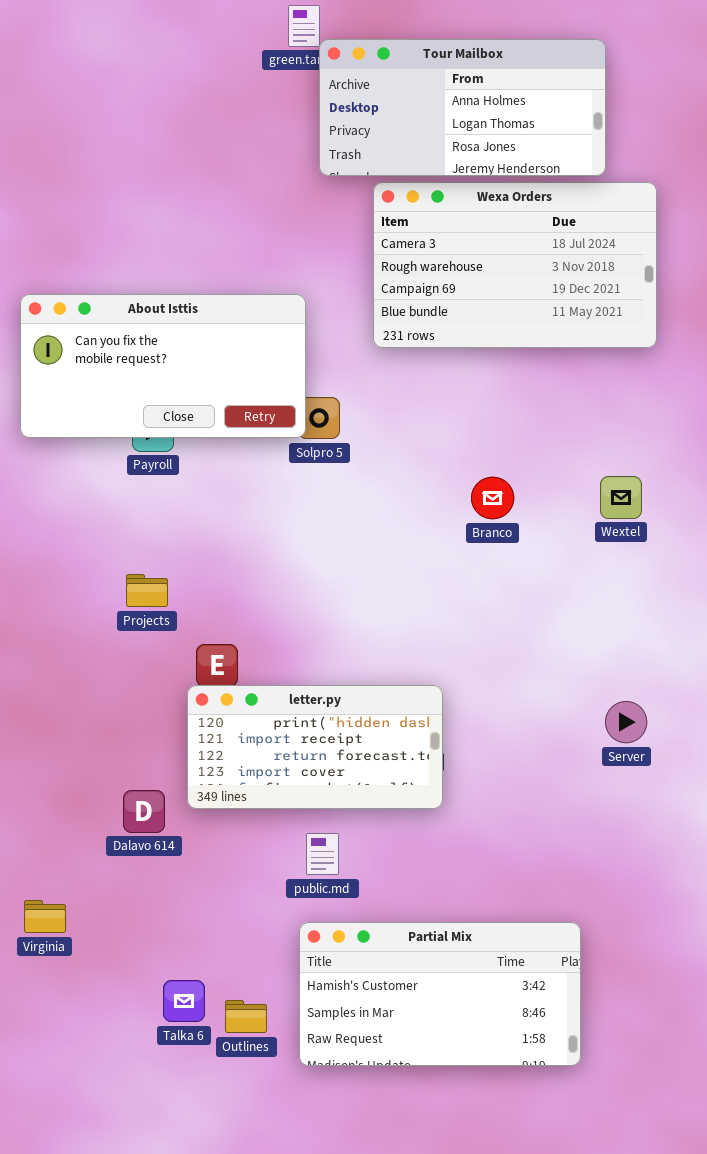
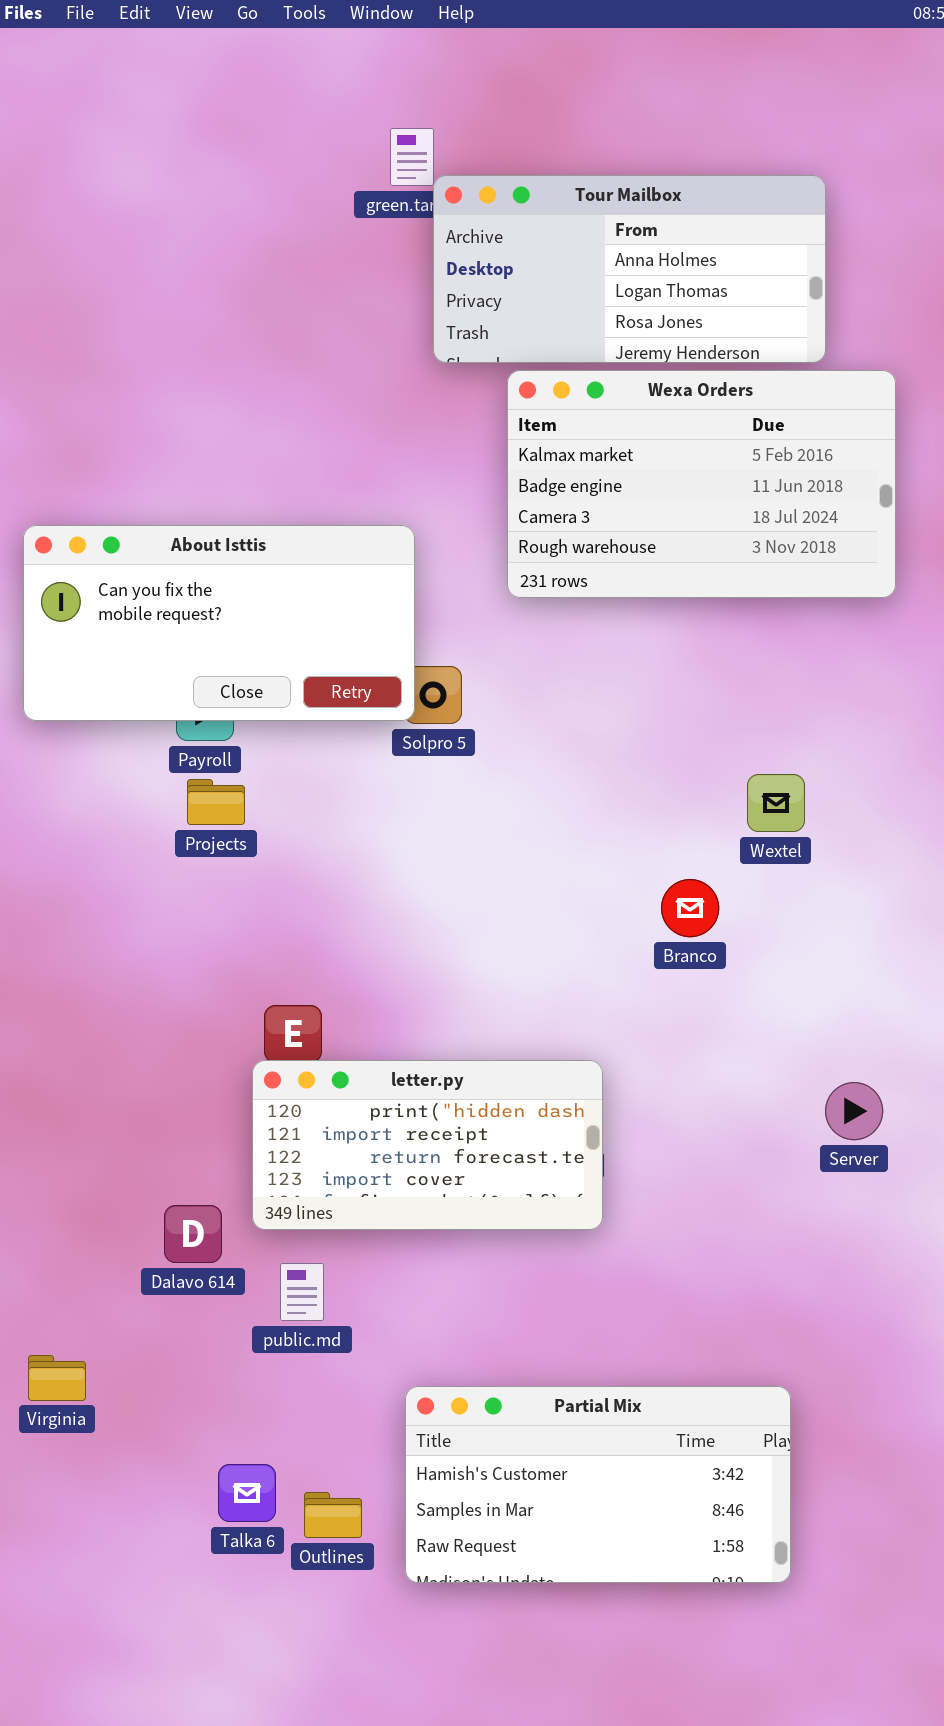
Wexa Orders: [373,182,657,348] -> [507,370,896,598], scrolled up 2 rows
Wextel: [600,476,642,519] -> [747,774,805,832], moved
Branco: [471,477,514,519] -> [661,879,719,937], moved
Projects: [126,574,168,607] -> [187,779,245,825], moved
public.md: [306,833,339,875] -> [280,1263,324,1321], moved

